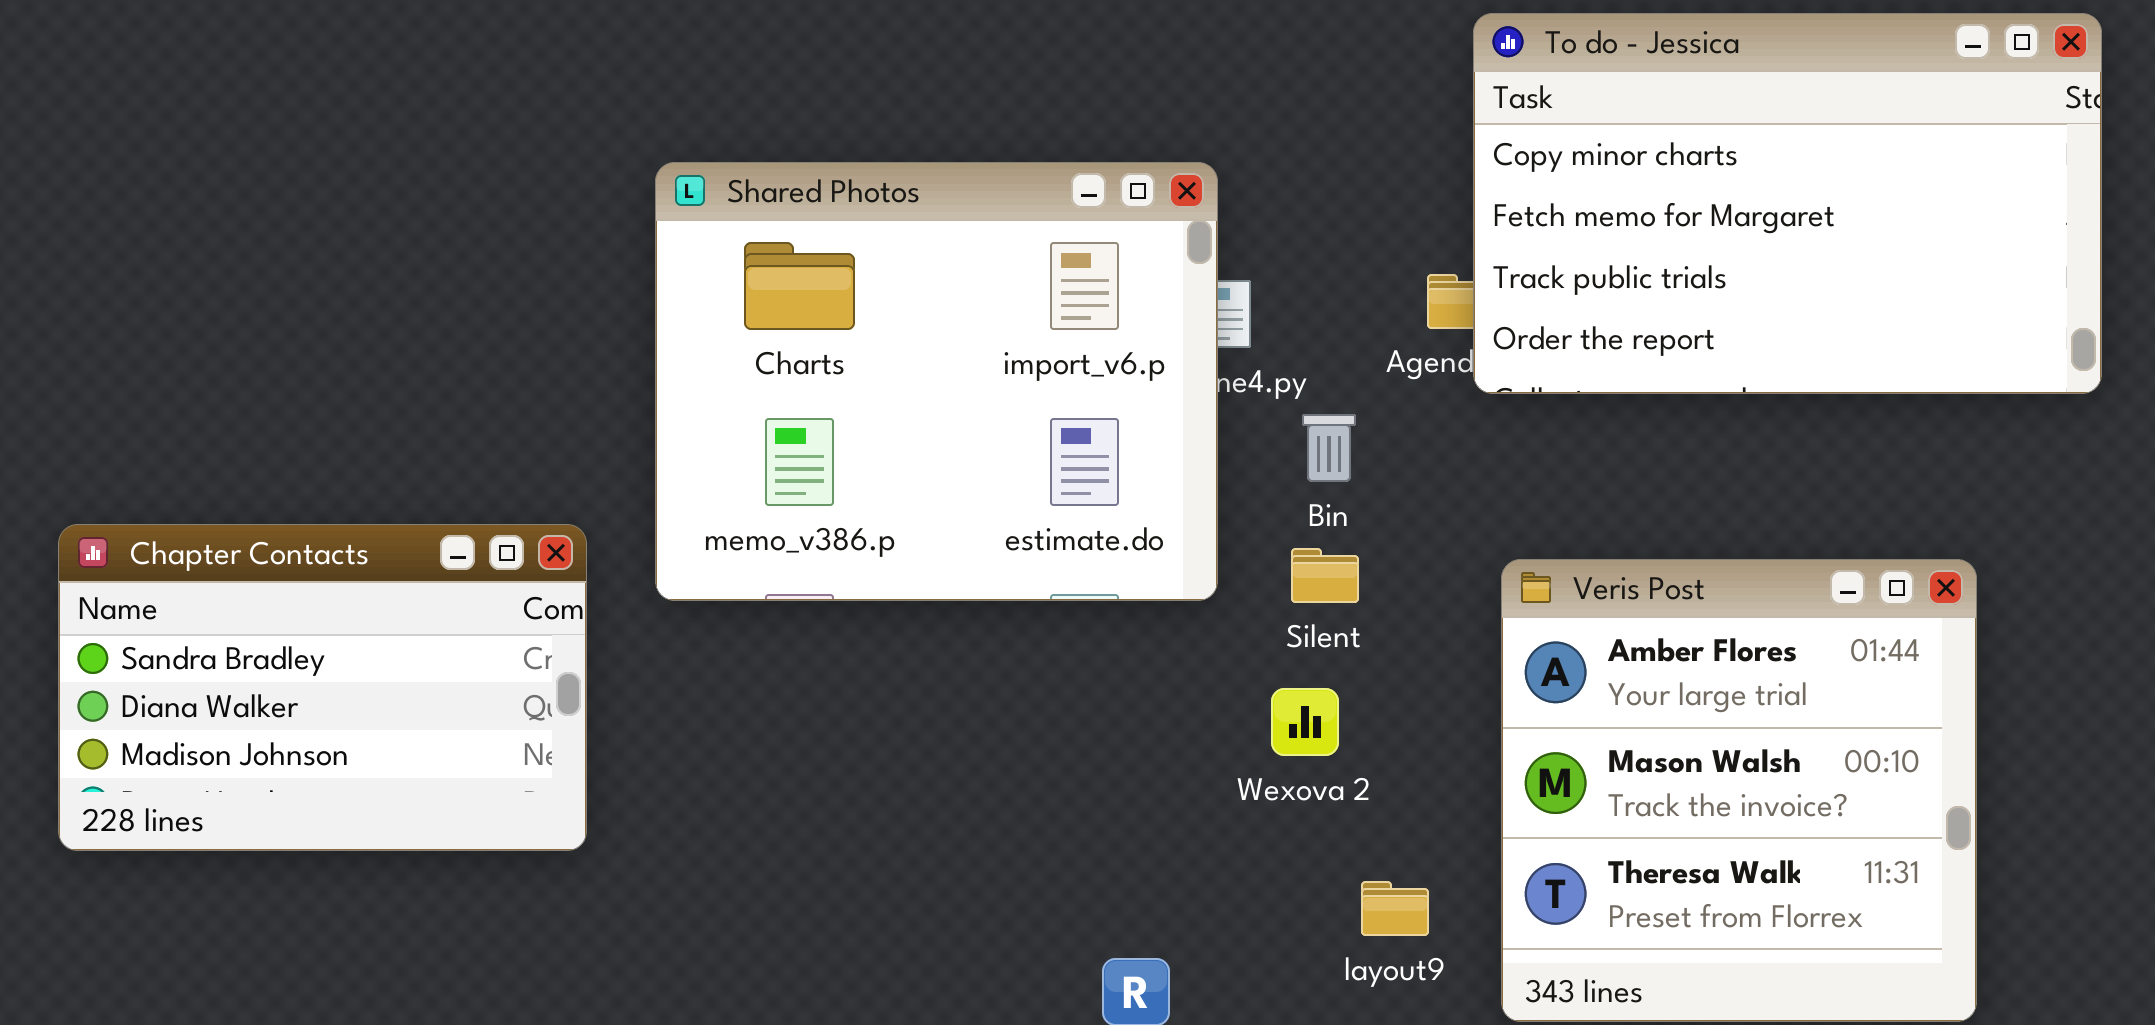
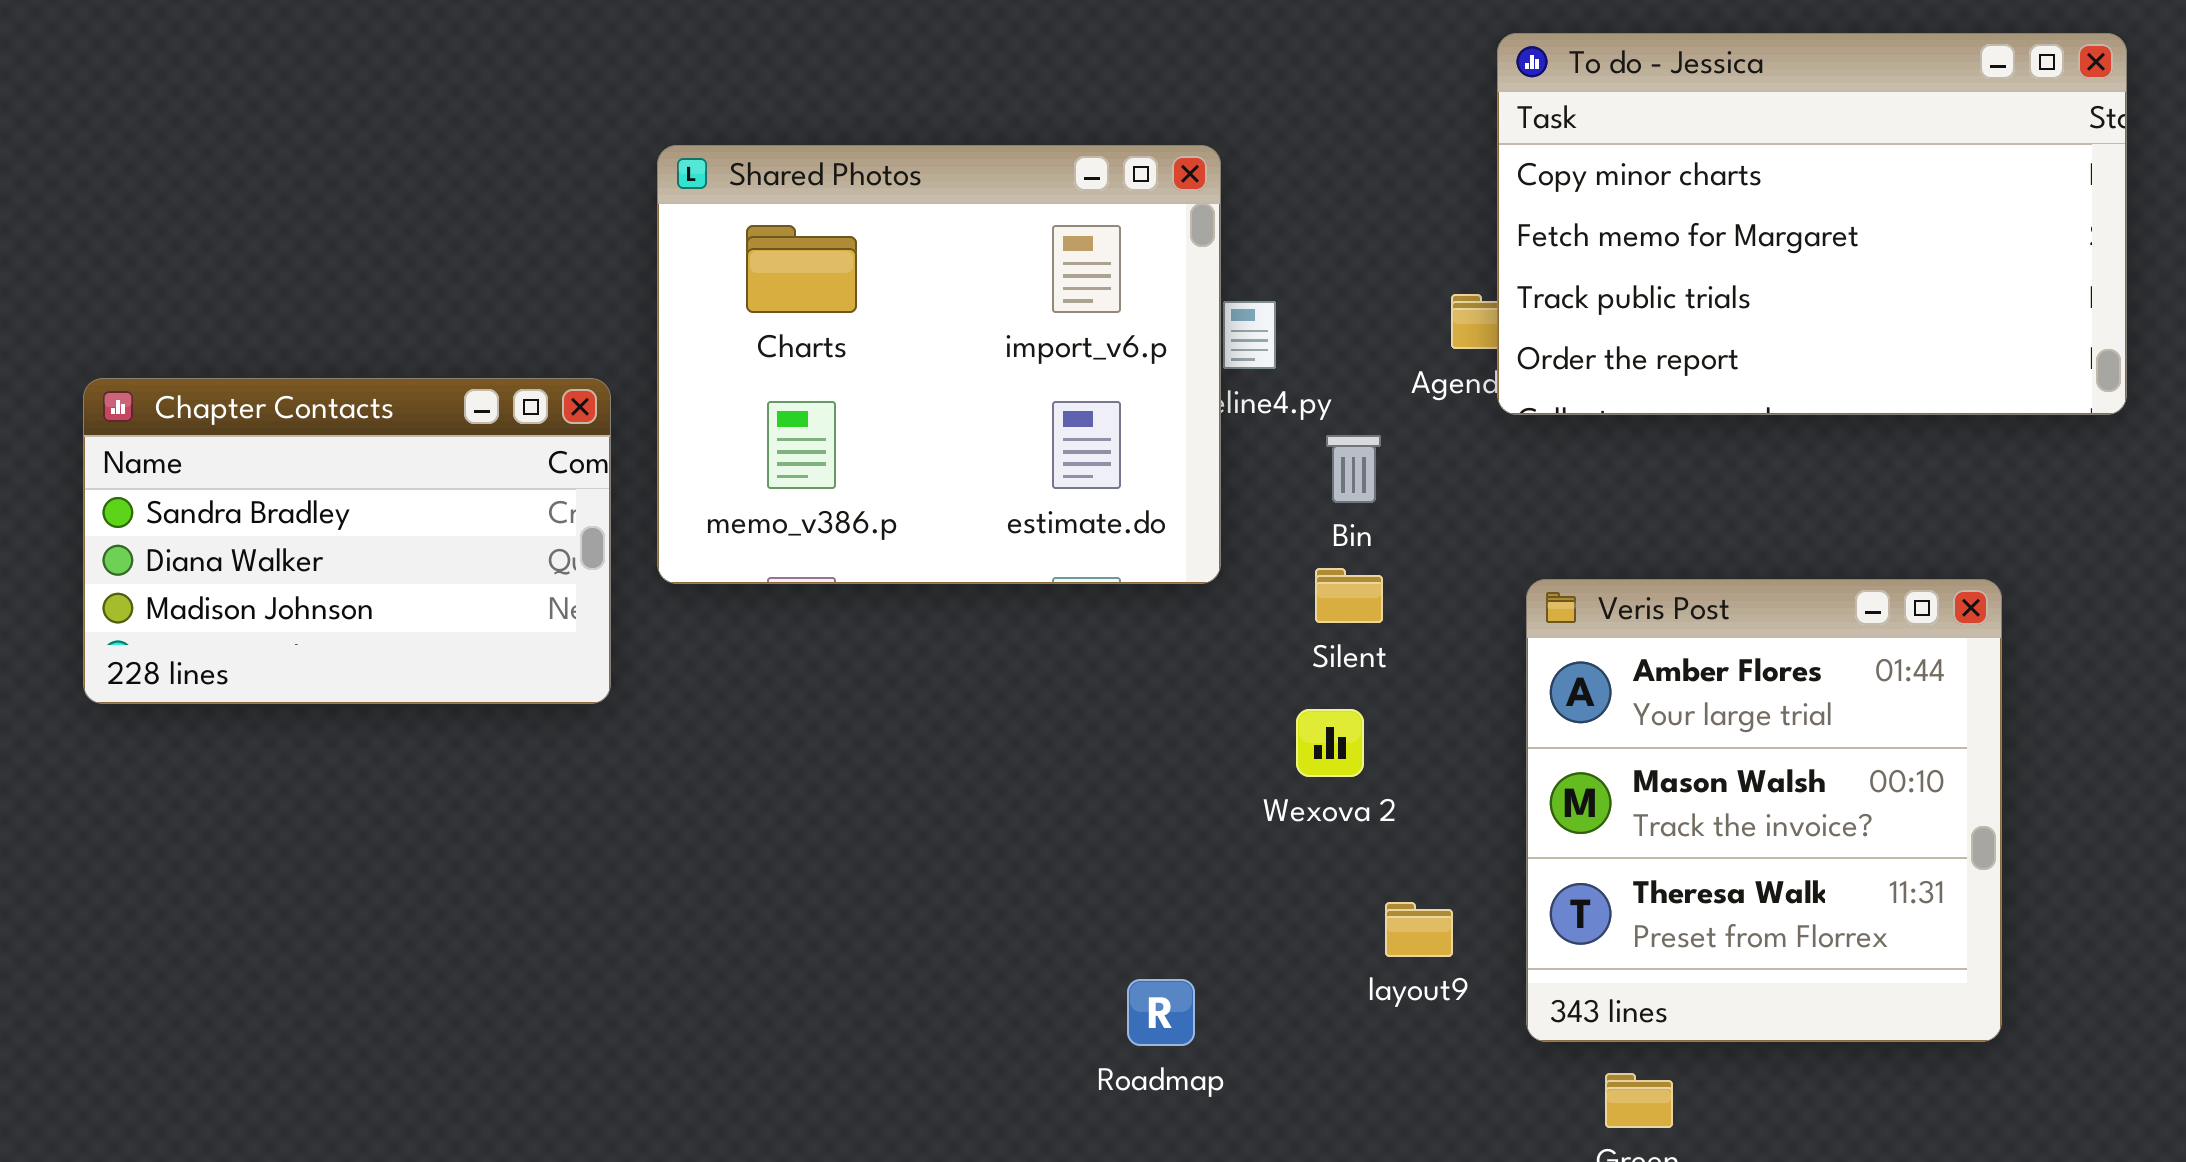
Shared Photos: [655,162,1218,601] -> [657,145,1221,584], moved
Chapter Contacts: [58,524,587,851] -> [83,378,611,704], moved

